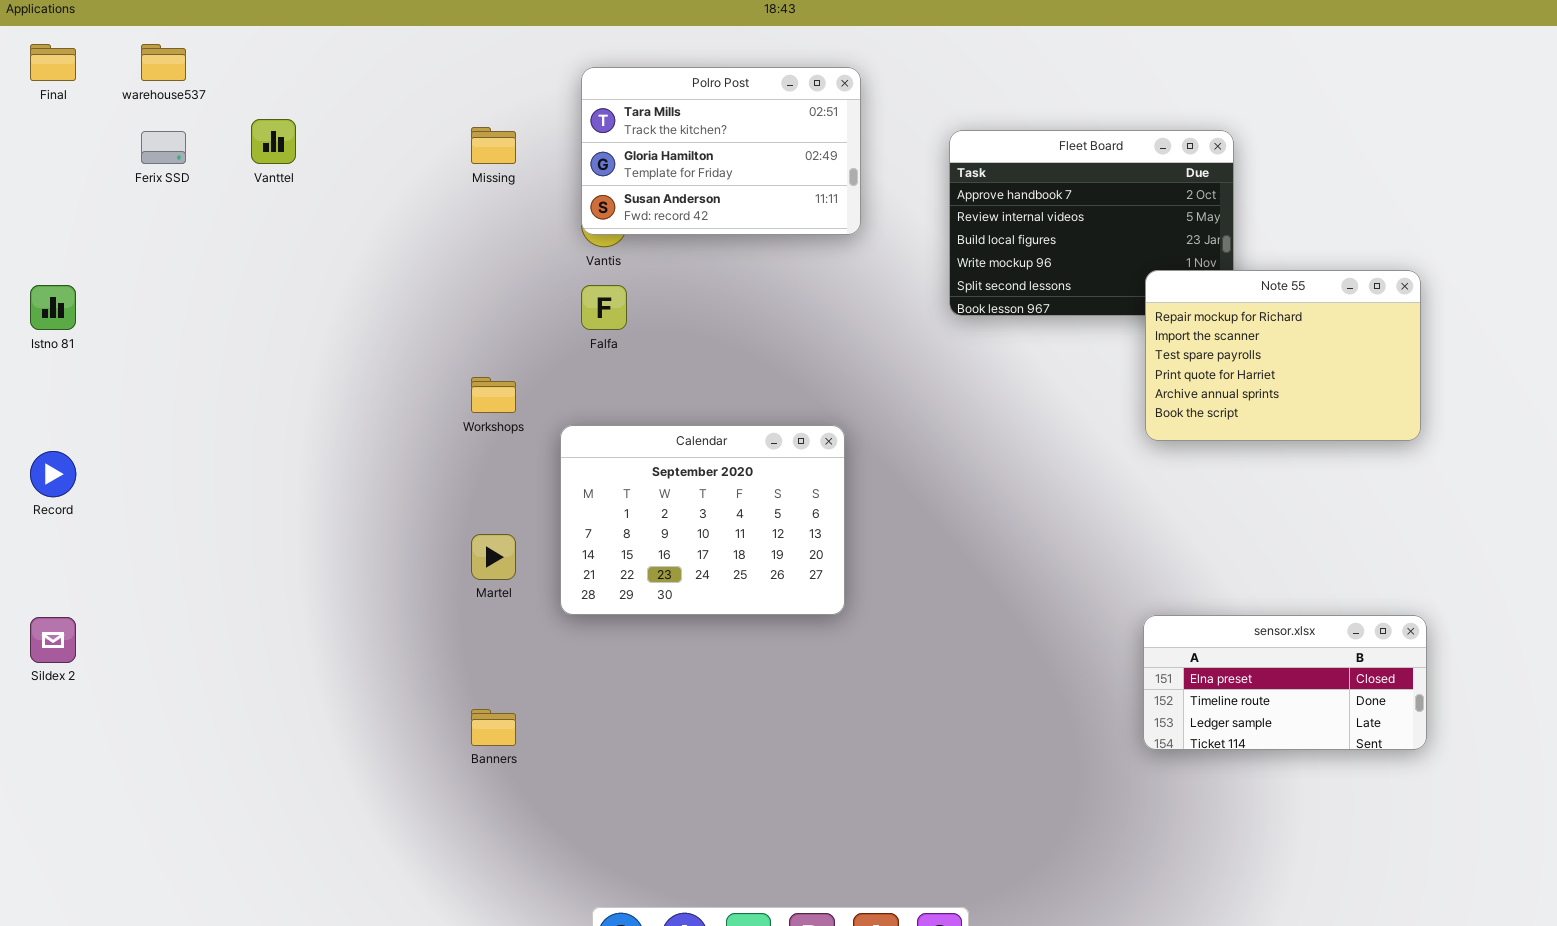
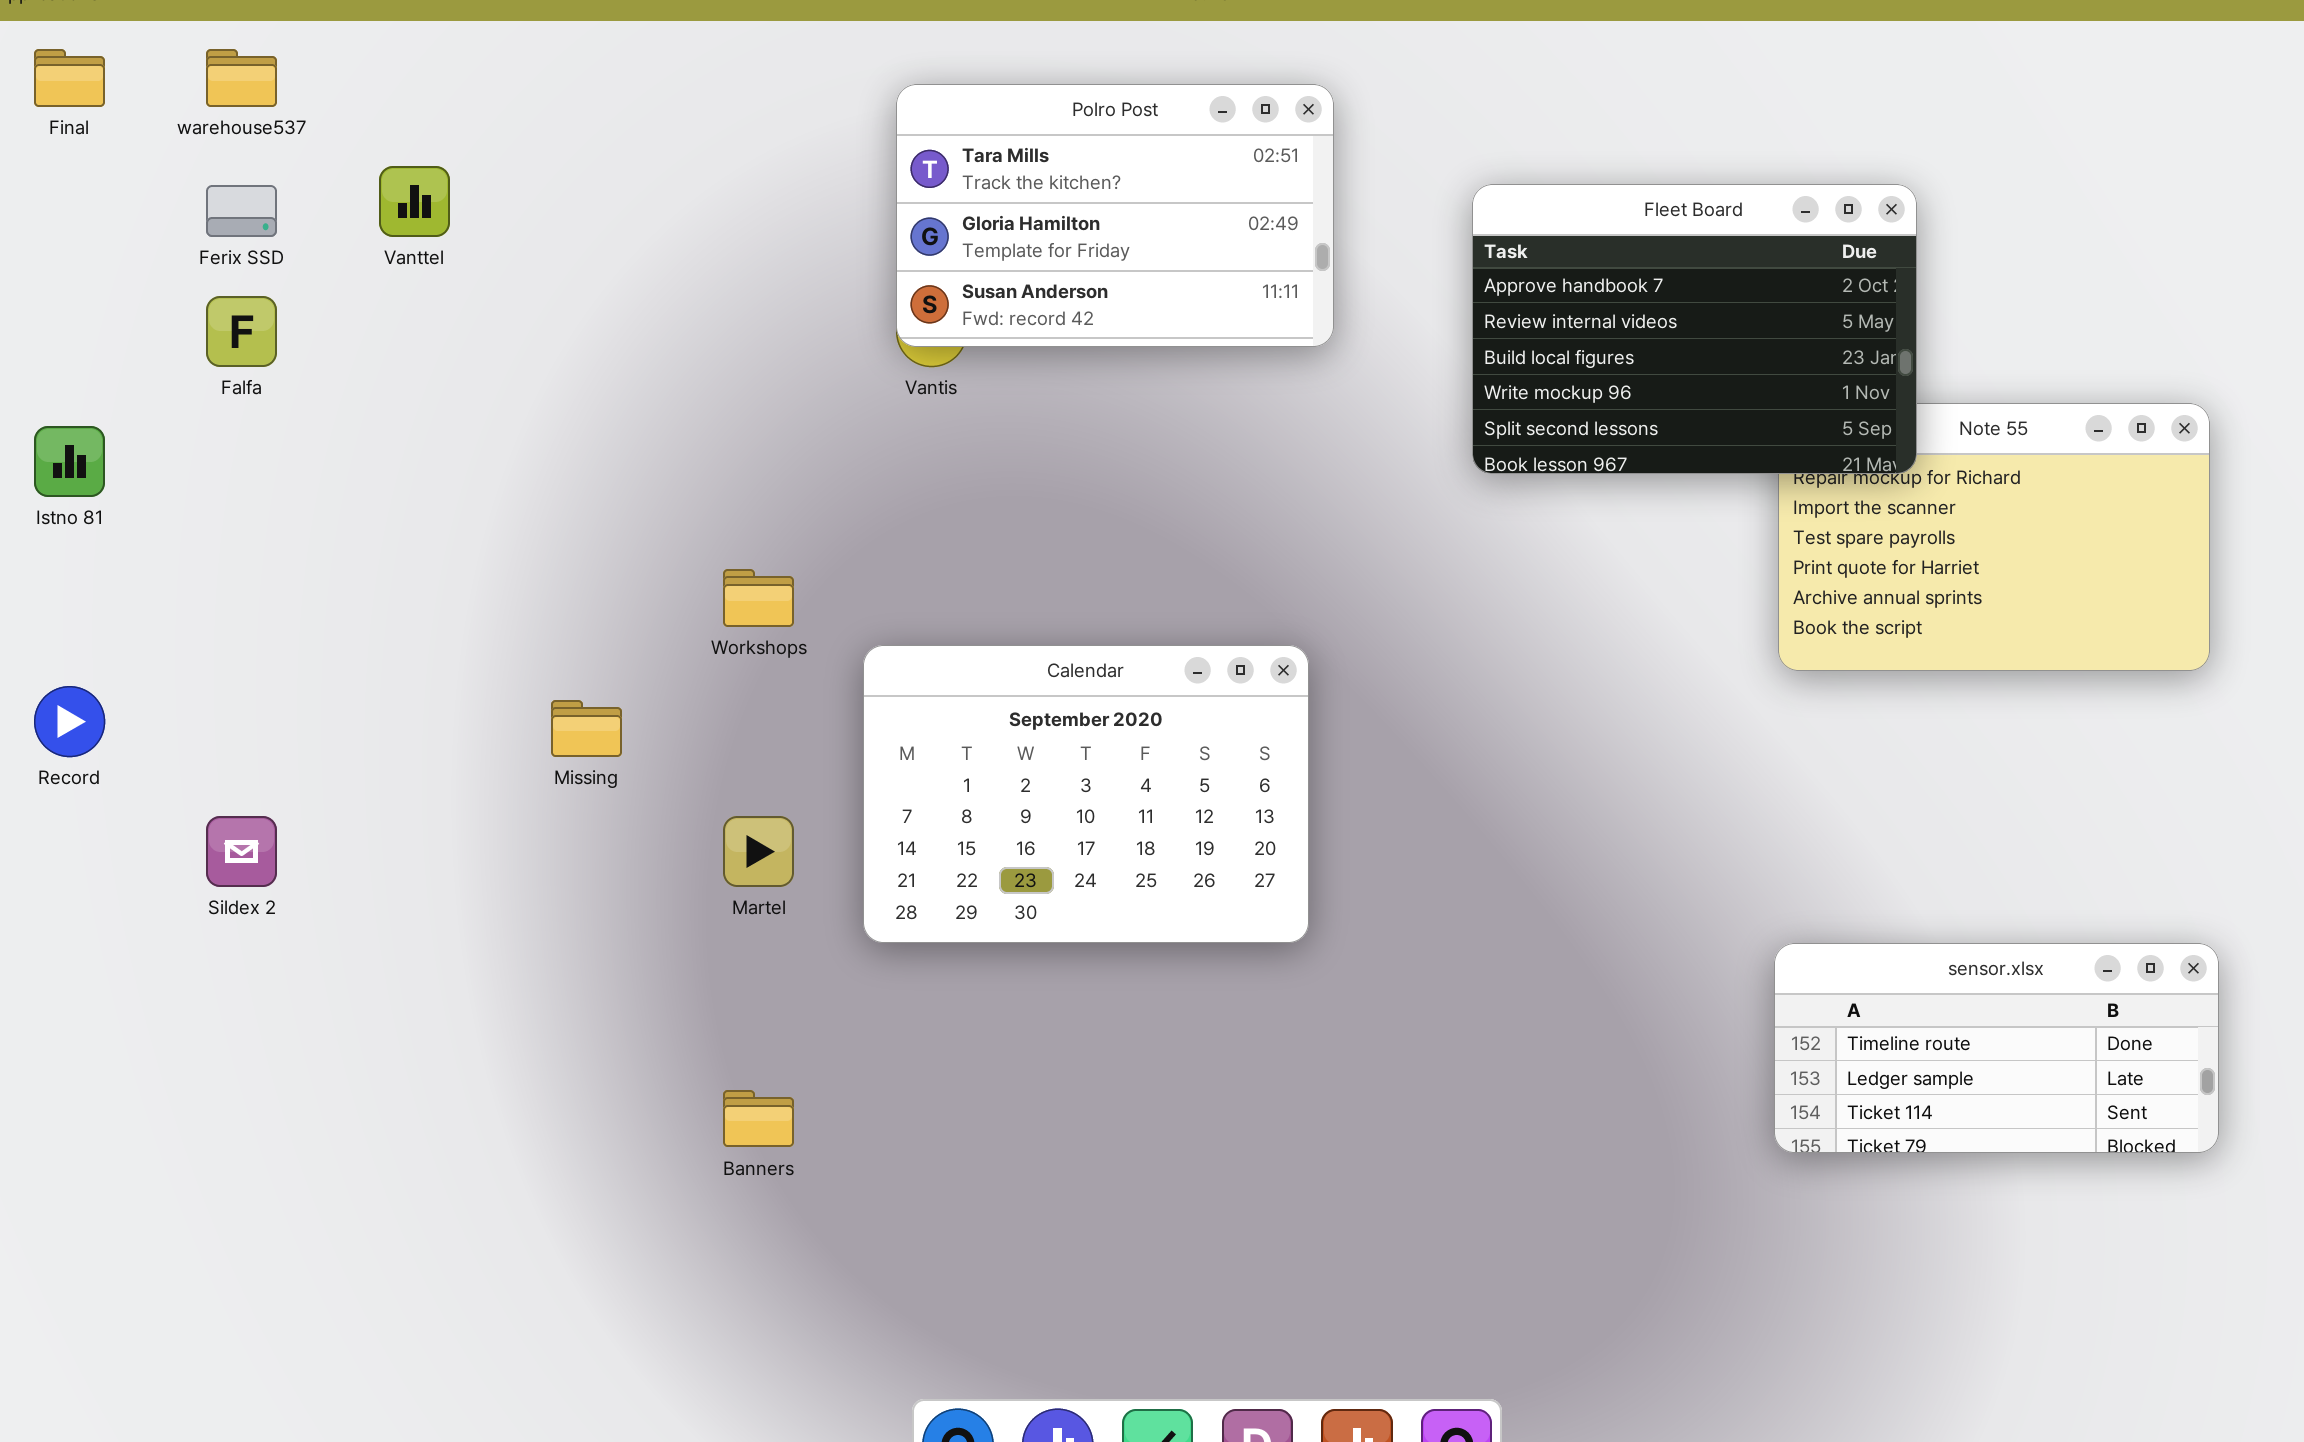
Missing: [471,127,516,164] -> [551,700,622,757], moved
Fleet Board: [949,130,1234,316] -> [1472,184,1917,474], raised
Falfa: [581,285,627,330] -> [206,296,277,367], moved
sensor.xlsx: [1143,615,1427,750] -> [1774,943,2219,1153], scrolled down 1 row
Sildex 2: [30,617,76,663] -> [206,816,277,887], moved

